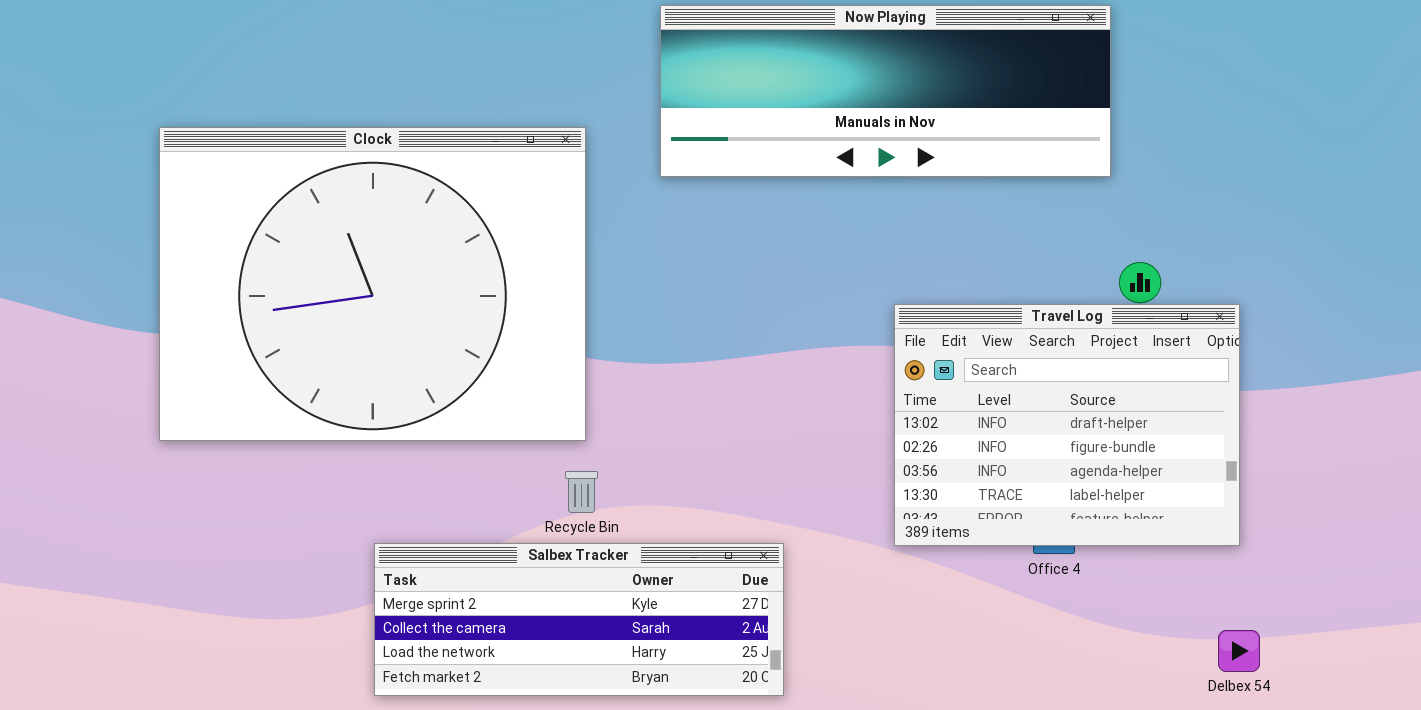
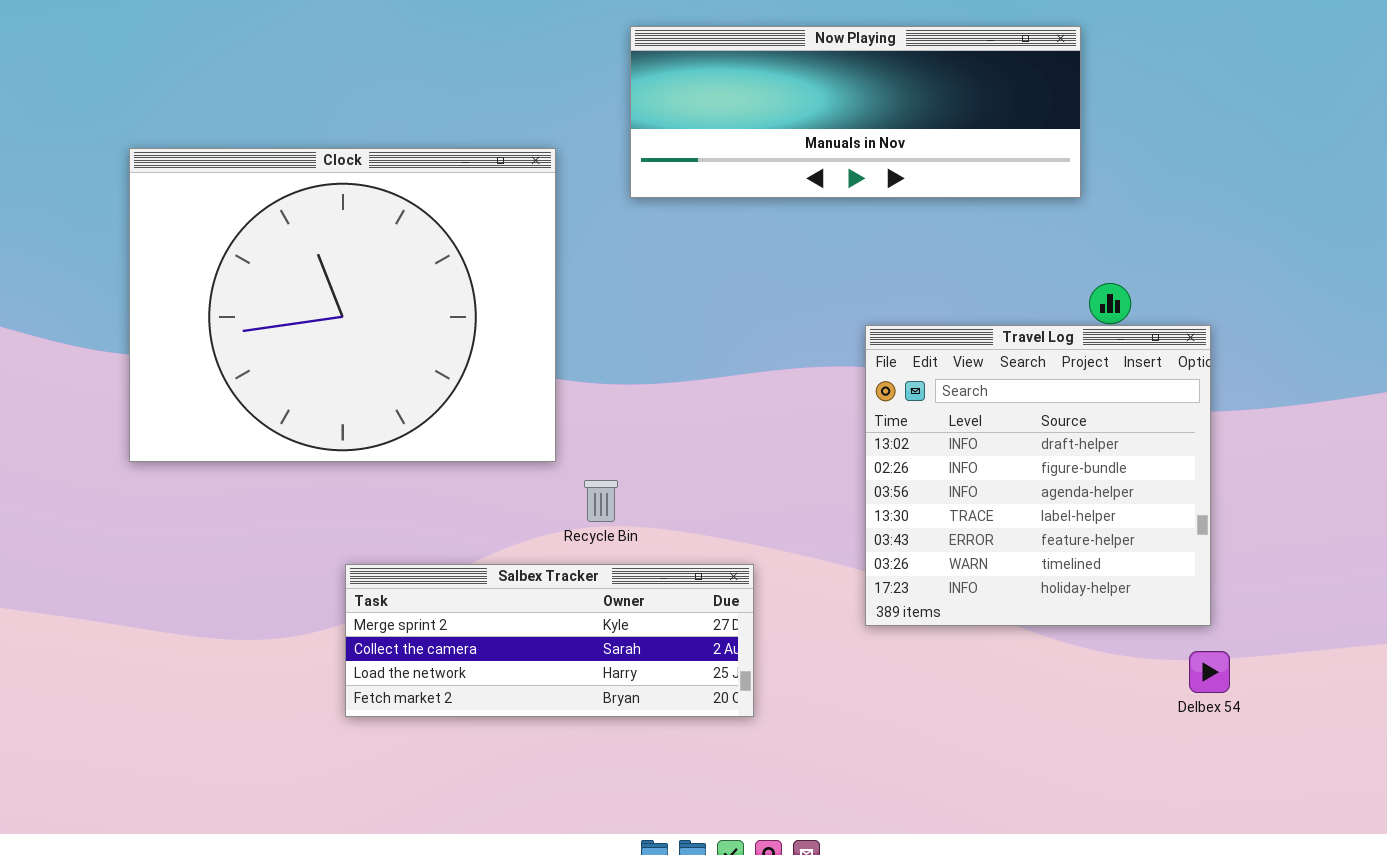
Travel Log: [894,304,1240,546] -> [865,325,1211,626], resized
Recycle Bin: [565,471,598,513] -> [584,480,618,522], moved

